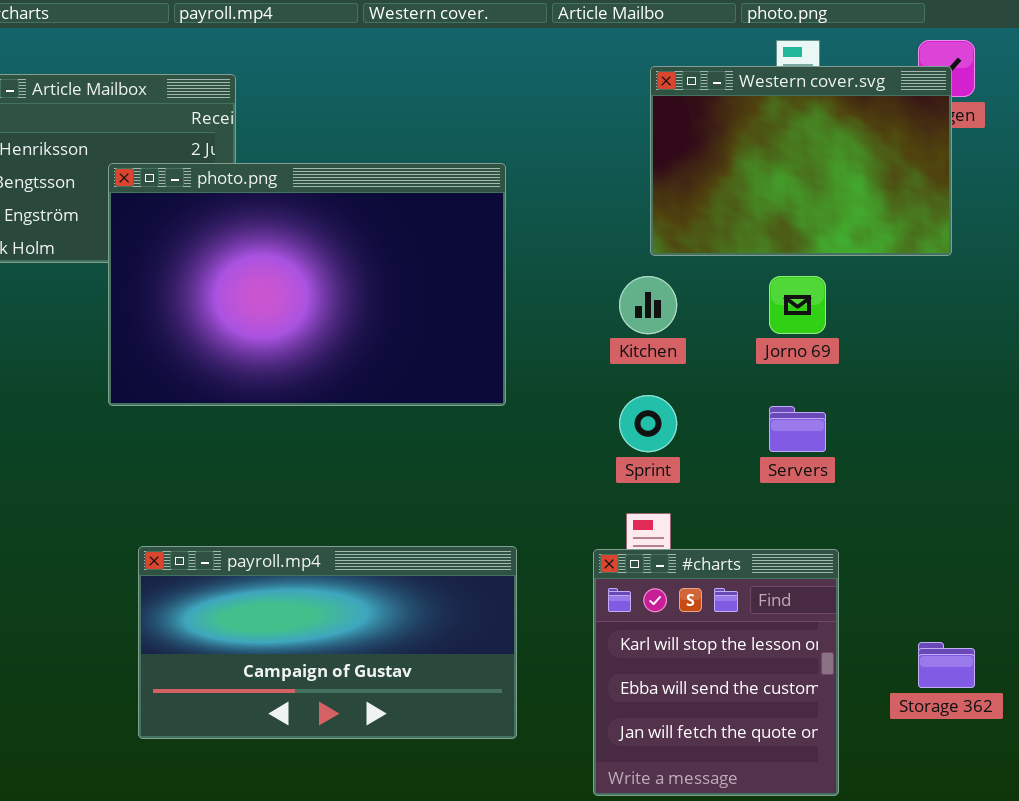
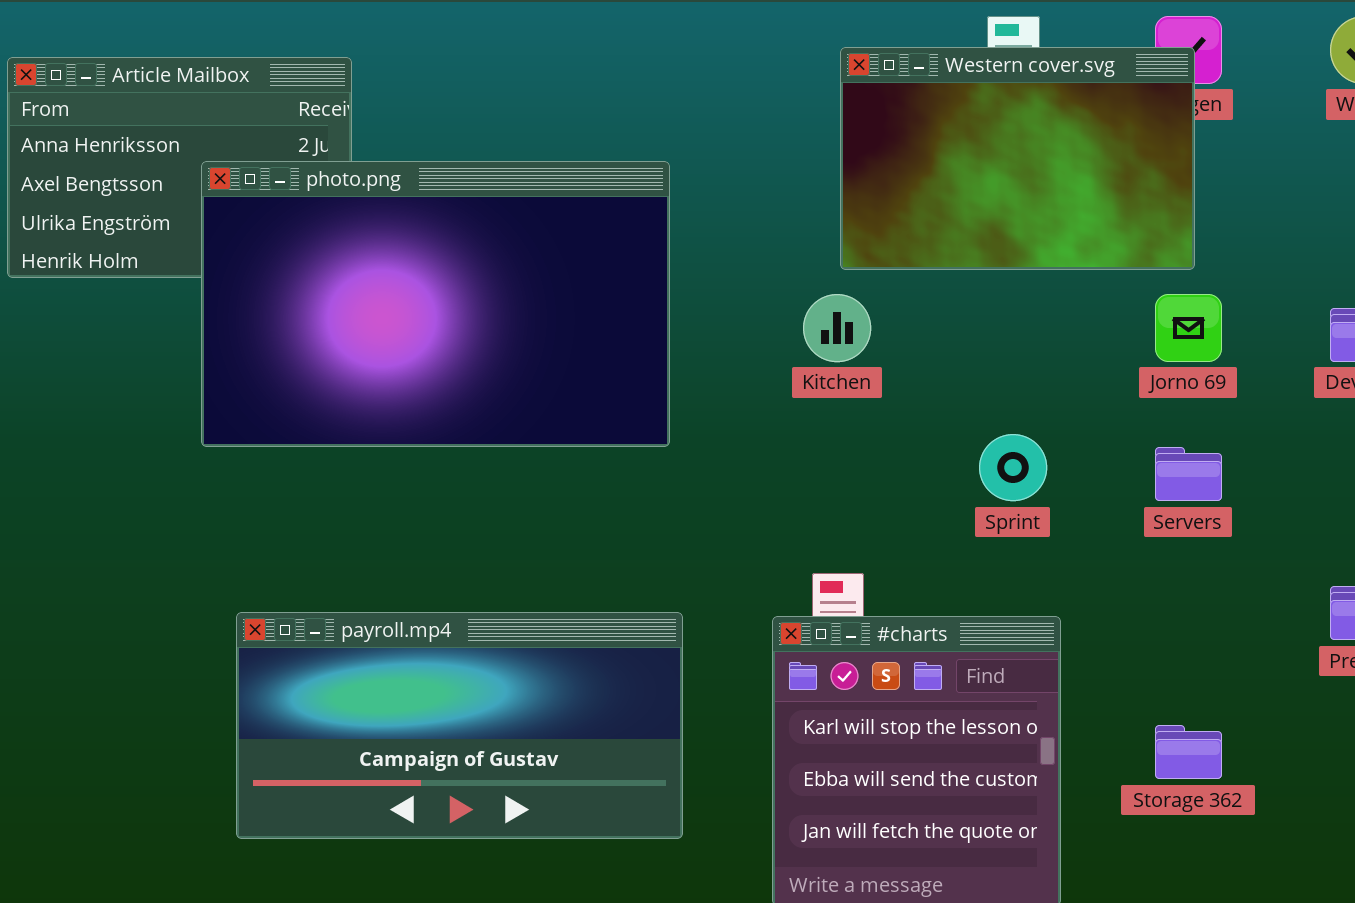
Jorno 69: [769,276,826,334] -> [1155,294,1222,362], moved
Sprint: [619,395,677,452] -> [979,434,1047,501], moved
Servers: [769,406,826,452] -> [1155,447,1222,501], moved

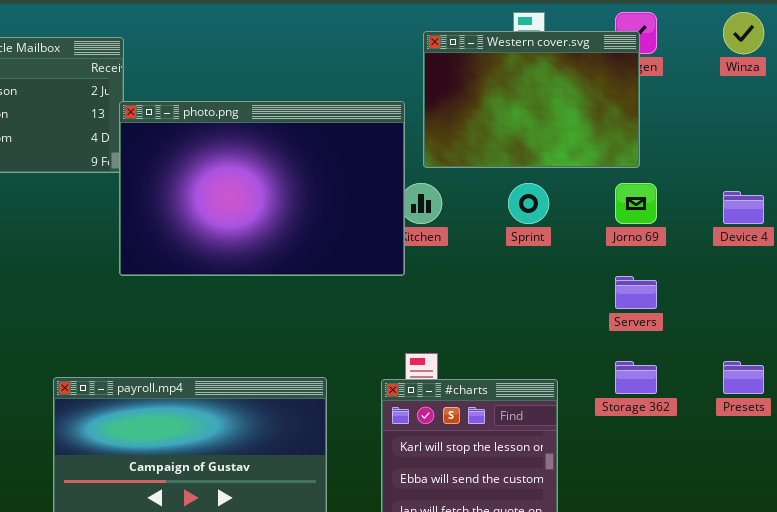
photo.png: [201,161,670,447] -> [119,101,405,276], moved
Sprint: [979,434,1047,501] -> [508,183,549,224], moved
Storage 362: [1155,725,1222,779] -> [615,361,657,394], moved

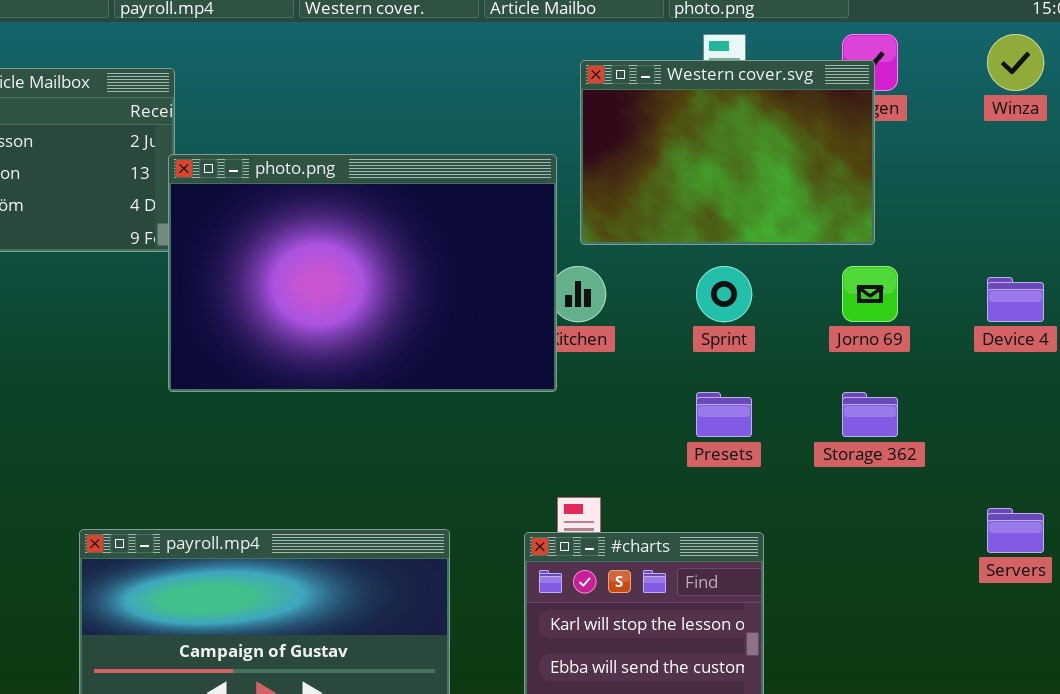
Servers: [615,276,657,309] -> [987,508,1044,553], moved
Storage 362: [615,361,657,394] -> [842,392,898,437], moved
Presets: [723,361,764,394] -> [696,392,752,437], moved

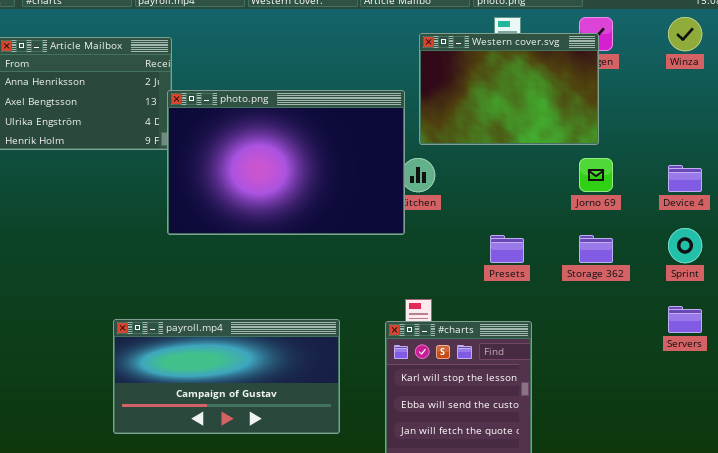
Sprint: [696,266,752,322] -> [668,228,702,263], moved

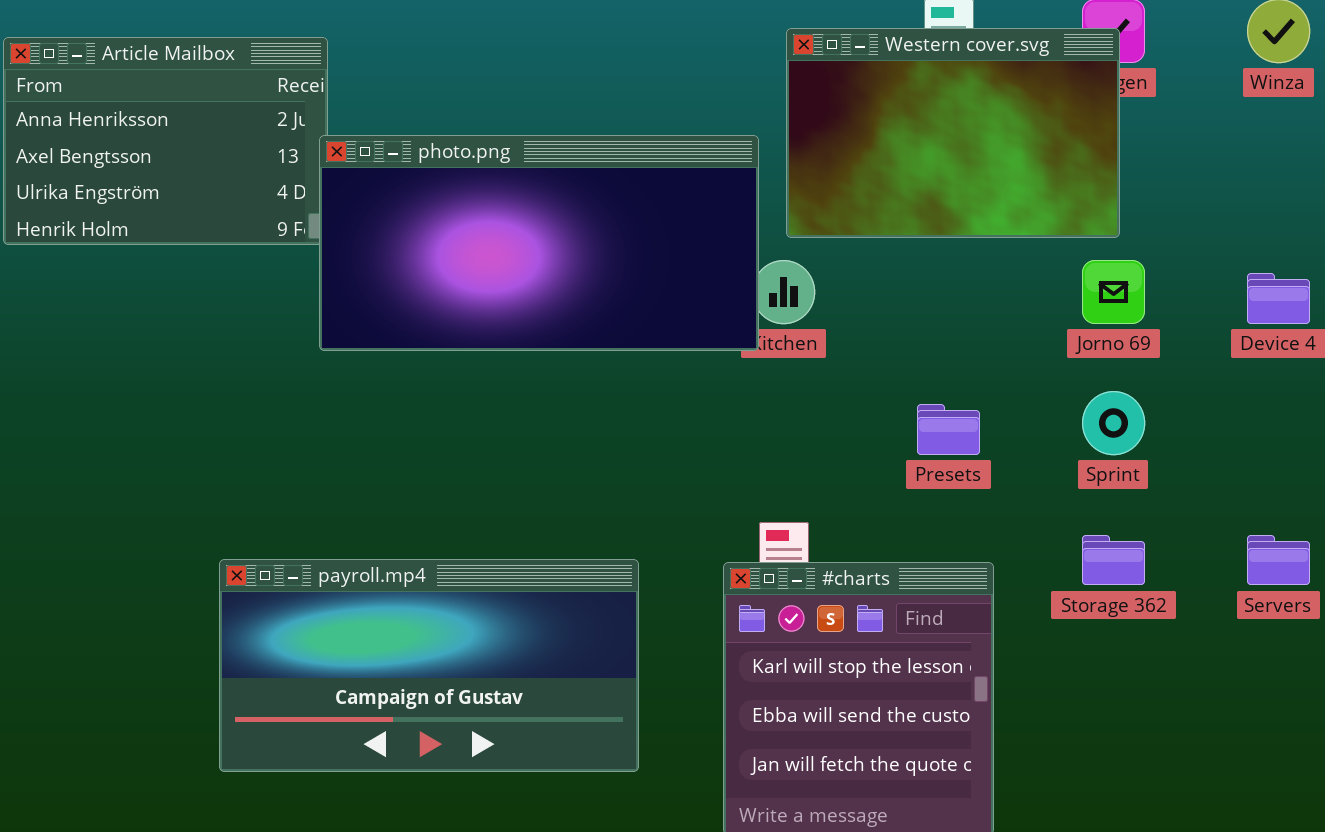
photo.png: [167,90,405,235] -> [319,135,759,351], resized
Sprint: [668,228,702,263] -> [1082,391,1145,455], moved
Storage 362: [579,235,613,263] -> [1082,535,1145,585], moved

